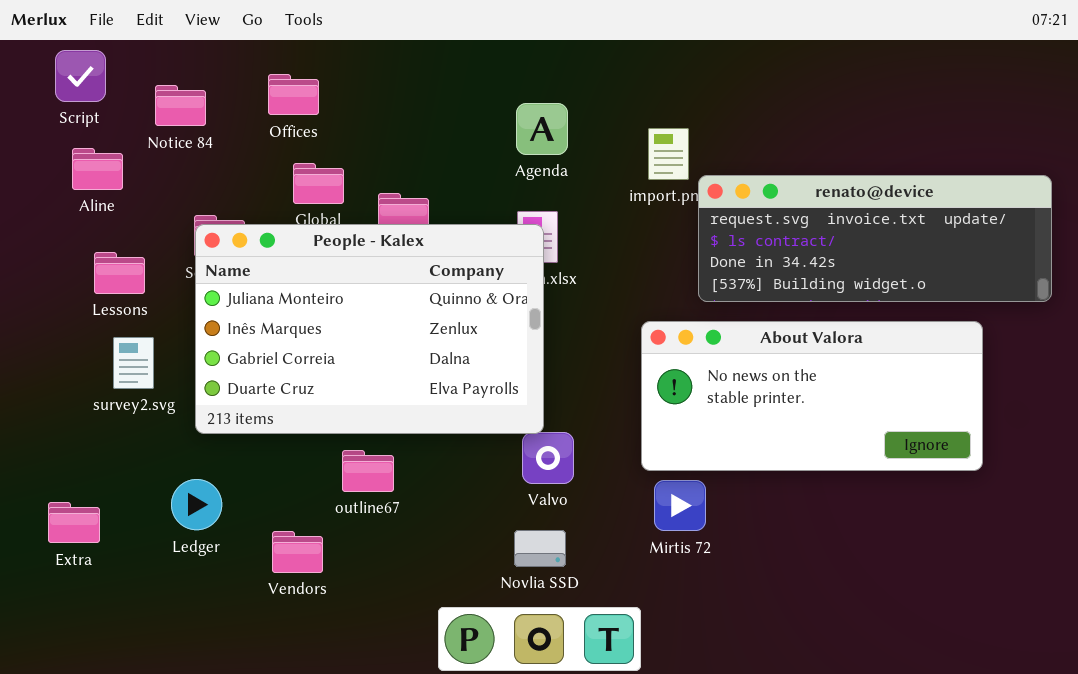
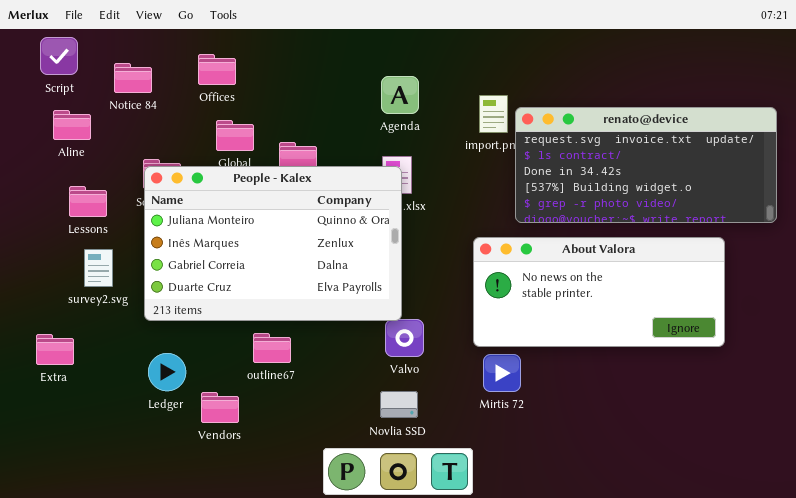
renato@device: [698,175,1052,302] -> [515,107,777,223], resized
Ledger: [171,479,222,530] -> [148,353,186,391], moved
Extra: [48,502,100,543] -> [36,334,74,365], moved

